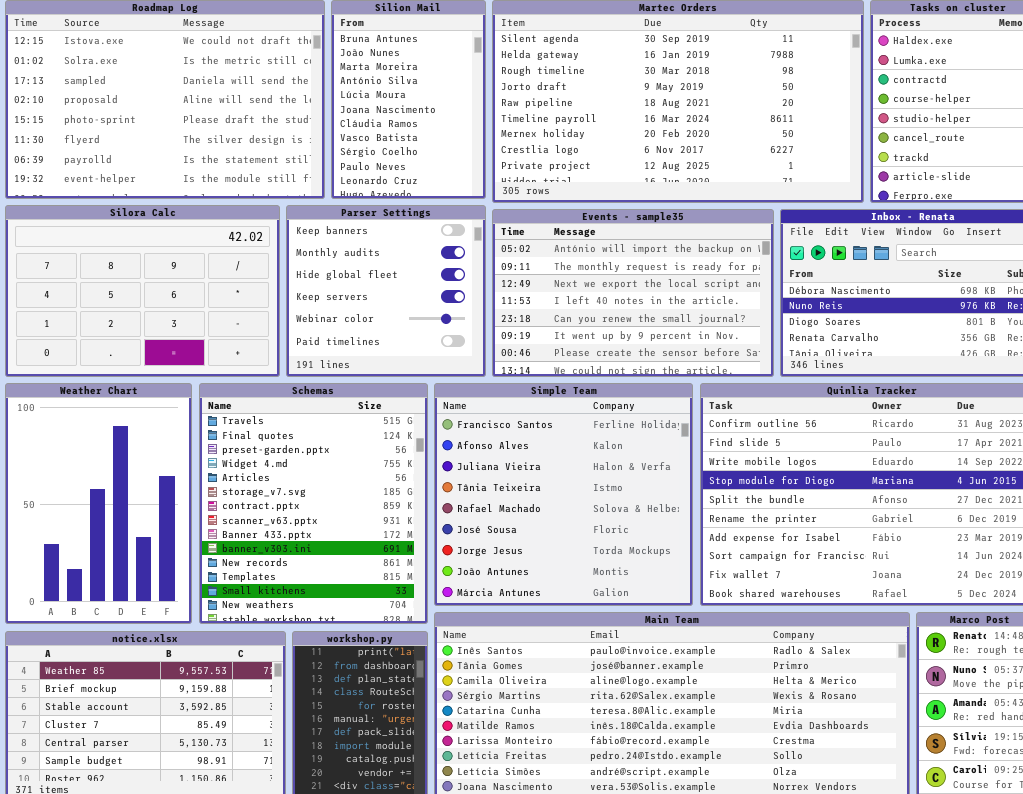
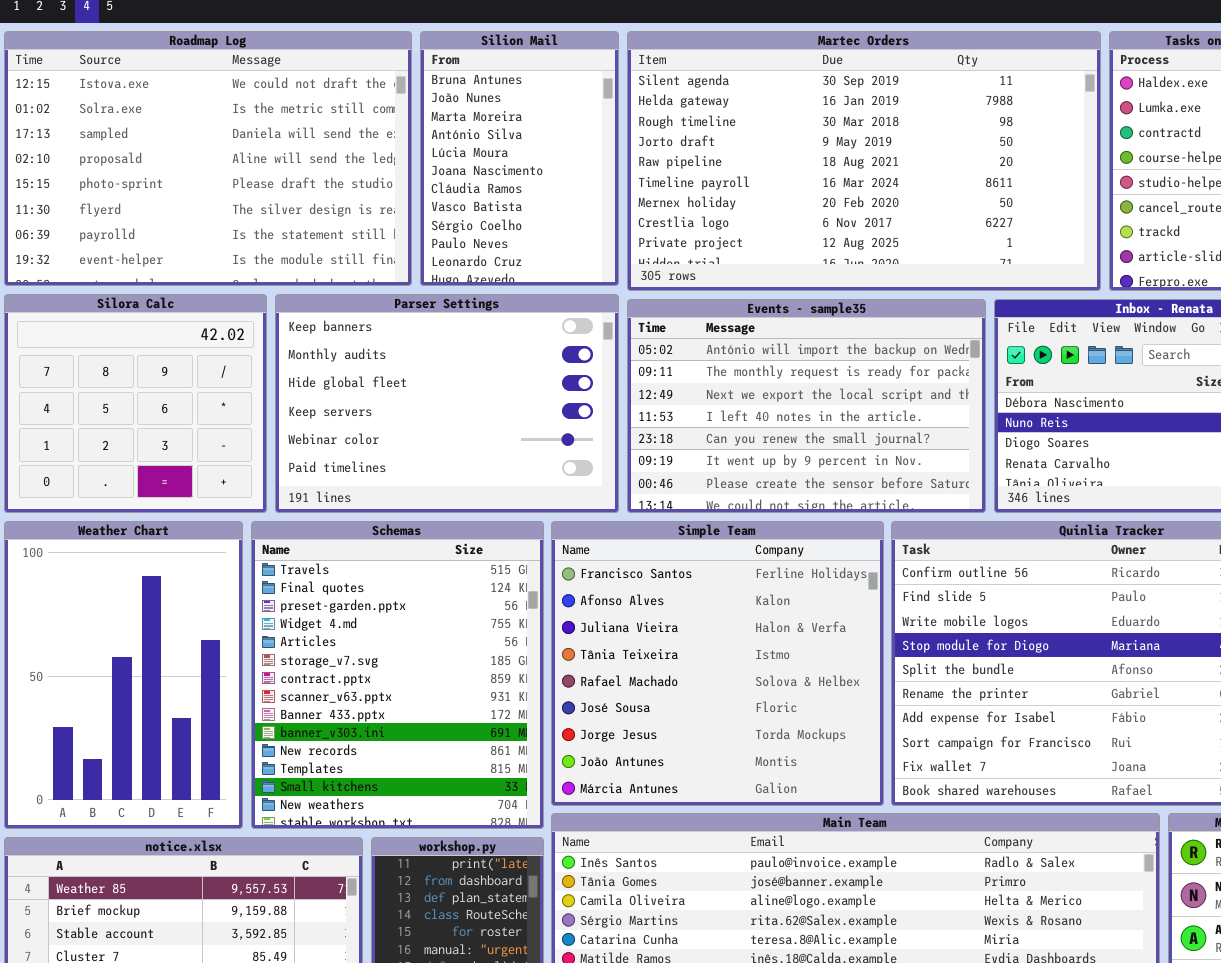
Silora Calc: [5,205,280,377] -> [4,294,267,513], resized
Parser Settings: [286,205,486,377] -> [275,294,619,513], resized

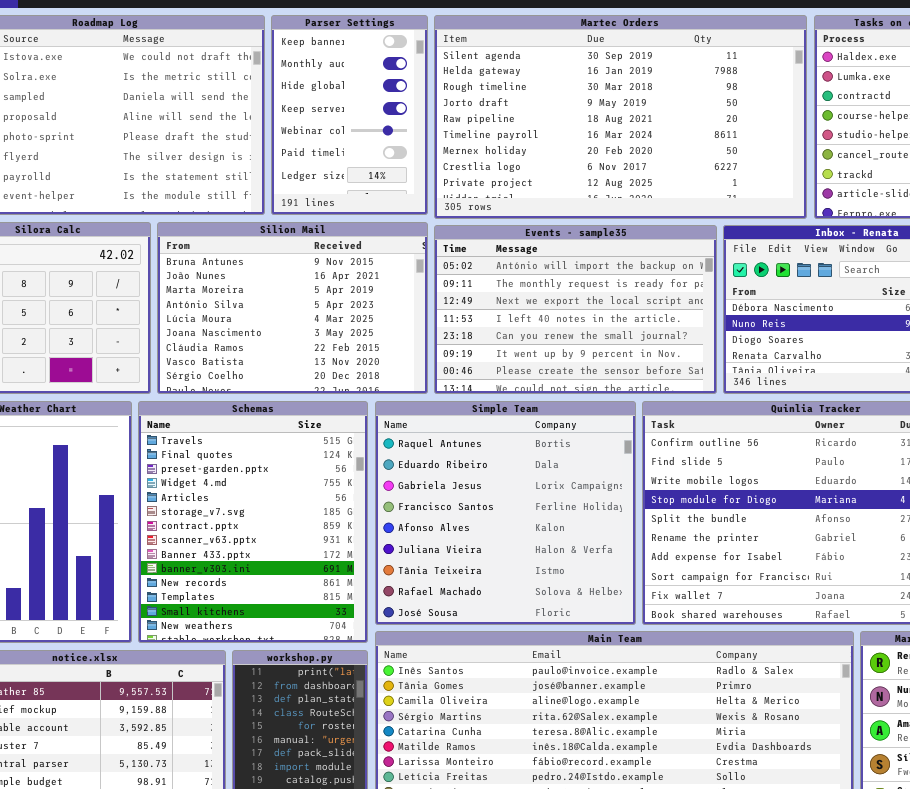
Silion Mail: [420,31,619,286] -> [157,222,428,394], moved, resized
Parser Settings: [275,294,619,513] -> [271,15,428,215], moved, resized
Simple Team: [551,521,884,806] -> [375,401,636,625], scrolled up 3 rows

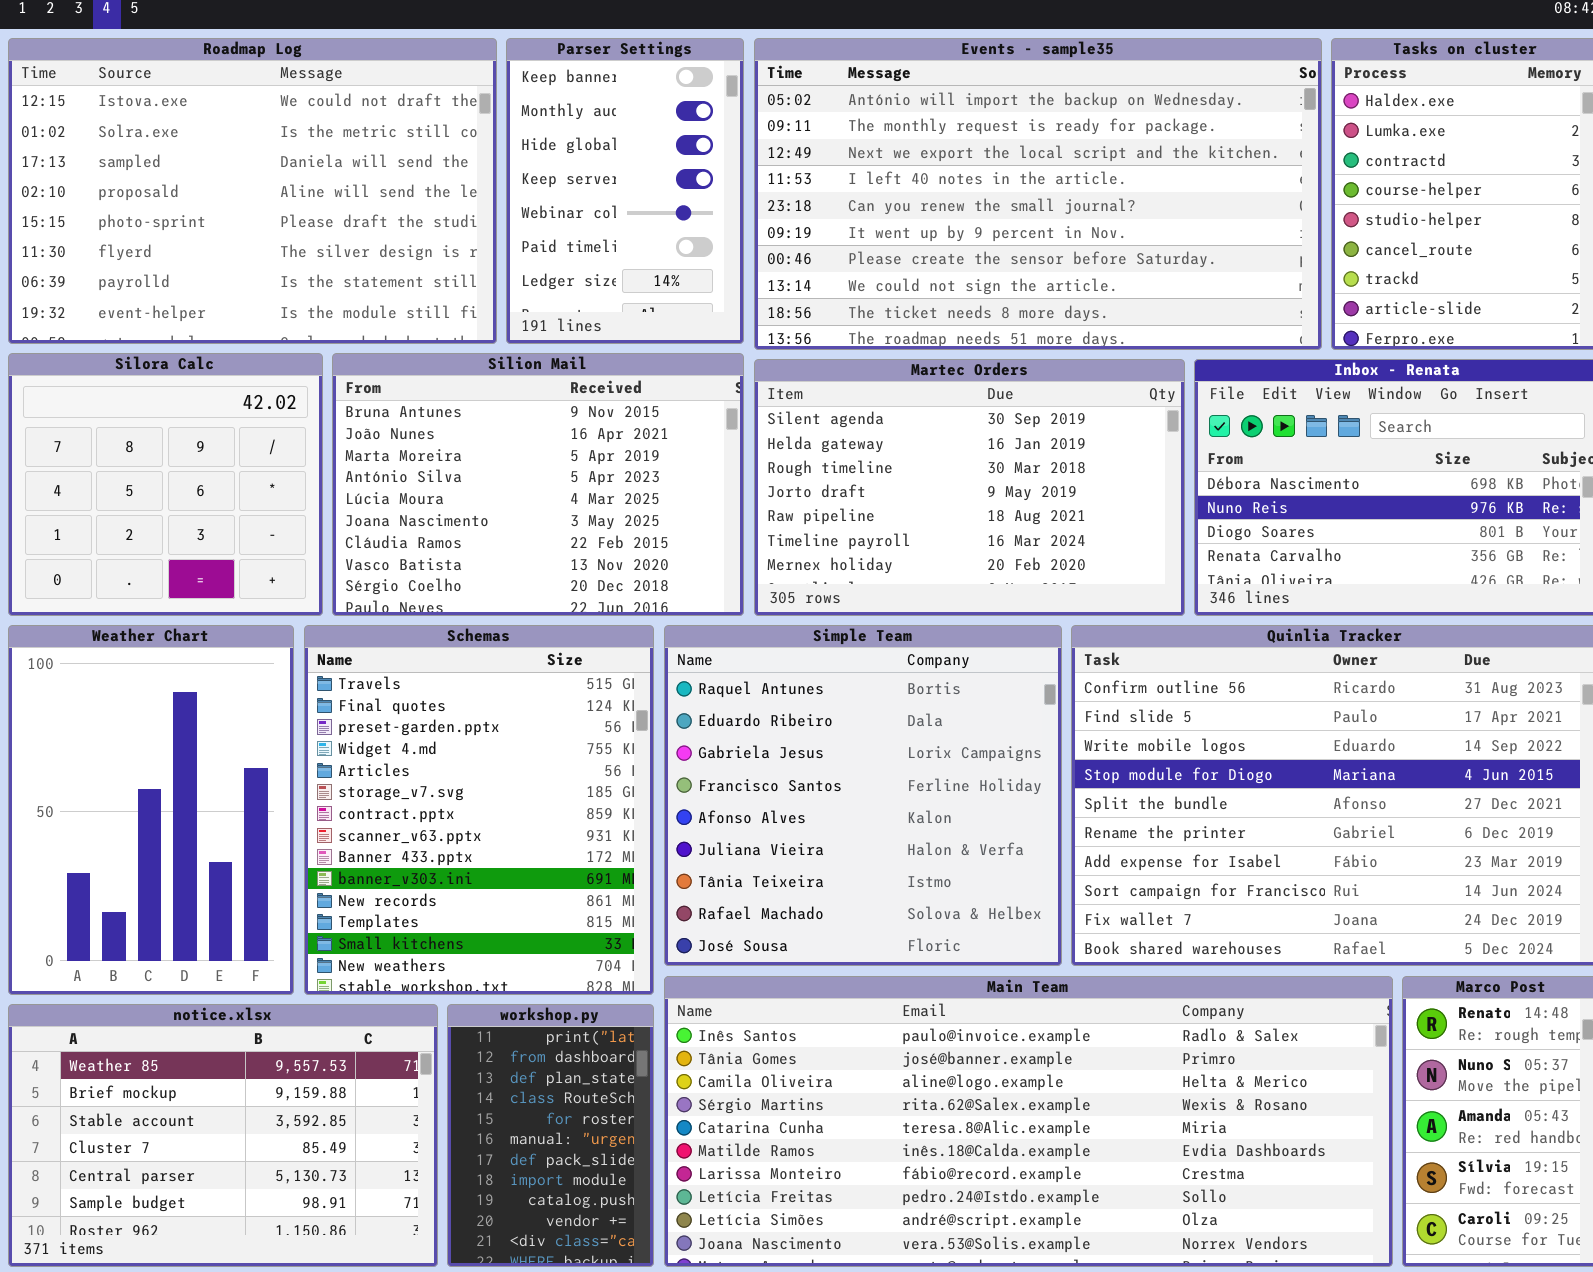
Martec Orders: [434,15,807,219] -> [754,359,1185,616], moved, resized
Events - sample35: [434,225,717,394] -> [754,38,1322,350], moved, resized

